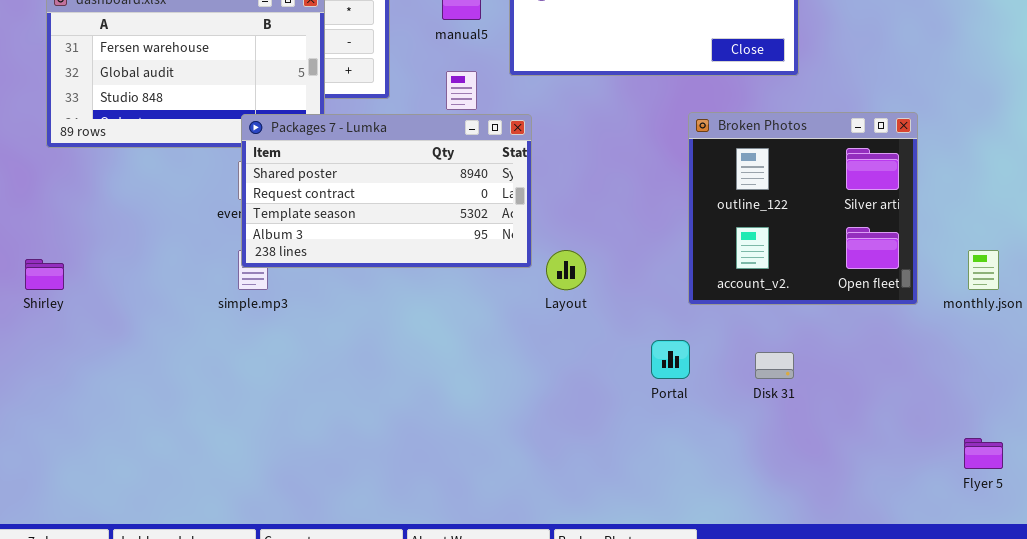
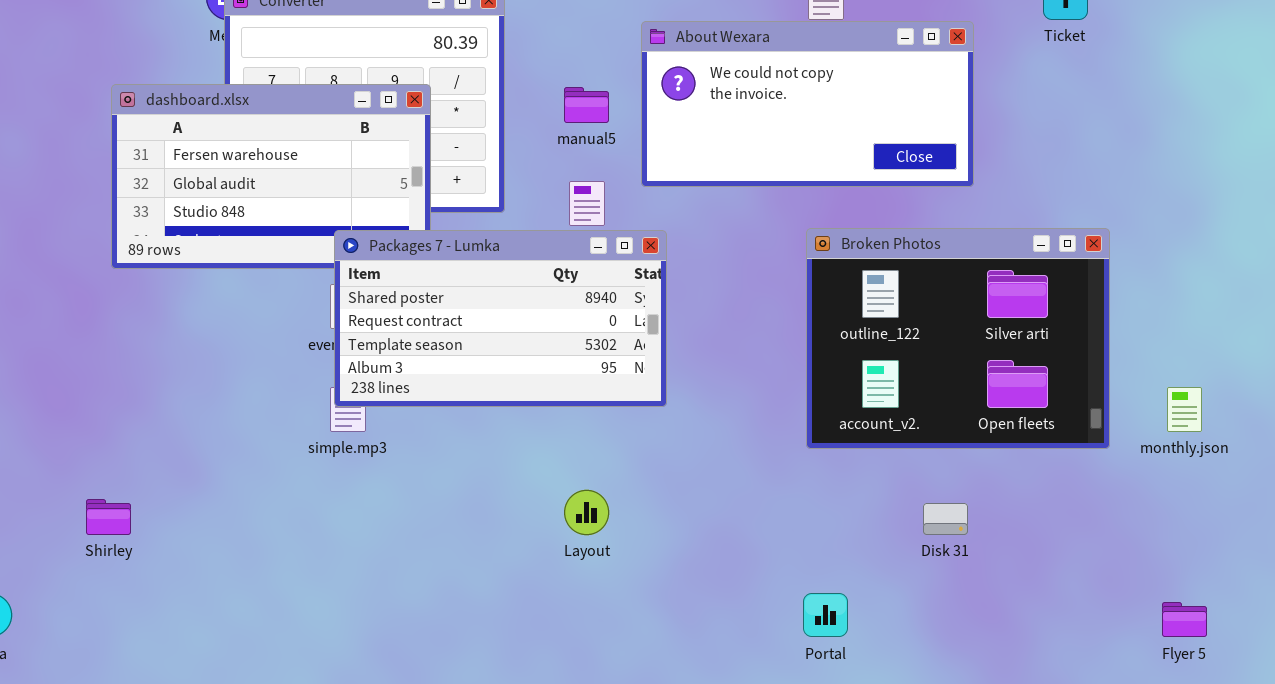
Broken Photos: [688,112,918,305] -> [806,228,1110,449], resized
Layout: [546,250,586,290] -> [564,490,609,535], moved
Shirley: [25,259,64,290] -> [86,499,131,535], moved
Portal: [651,340,690,379] -> [803,593,848,637], moved

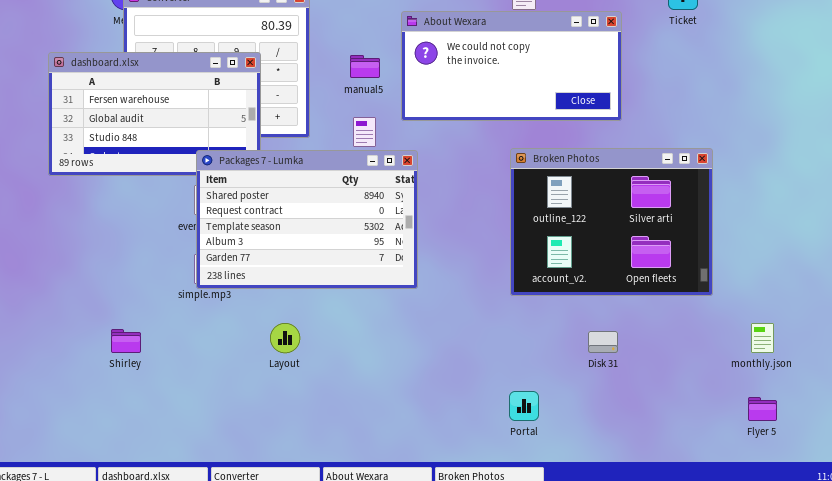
Packages 7 - Lumka: [334,230,667,407] -> [196,150,418,289], resized
monthly.json: [1167,387,1202,432] -> [751,323,774,353], moved
Layout: [564,490,609,535] -> [270,323,300,353], moved
Shirley: [86,499,131,535] -> [111,329,141,353], moved

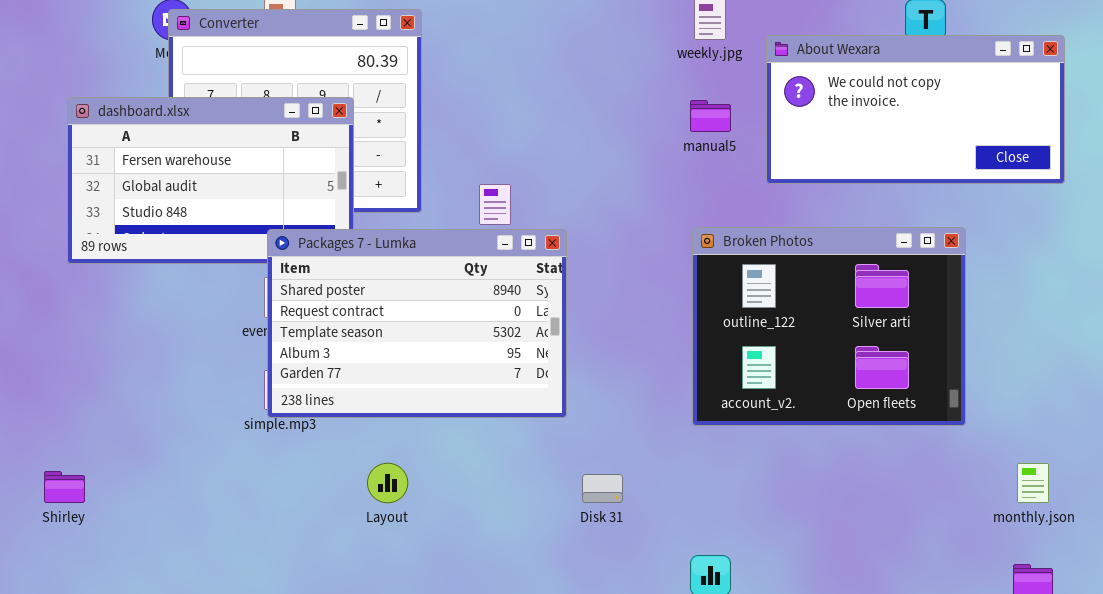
About Wexara: [401,11,622,121] -> [766,35,1065,184], moved
manual5: [350,55,380,78] -> [690,100,731,132], moved
Shirley: [111,329,141,353] -> [44,471,85,503], moved
Disk 31: [588,331,618,353] -> [582,474,623,503], moved

